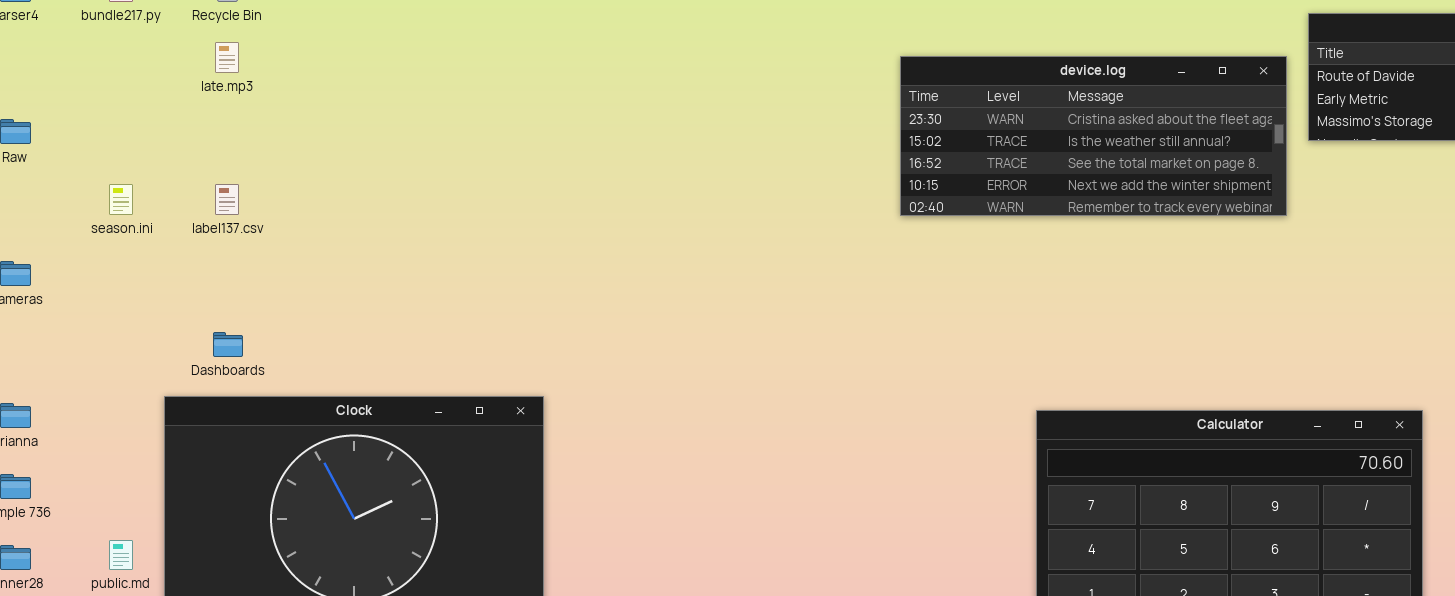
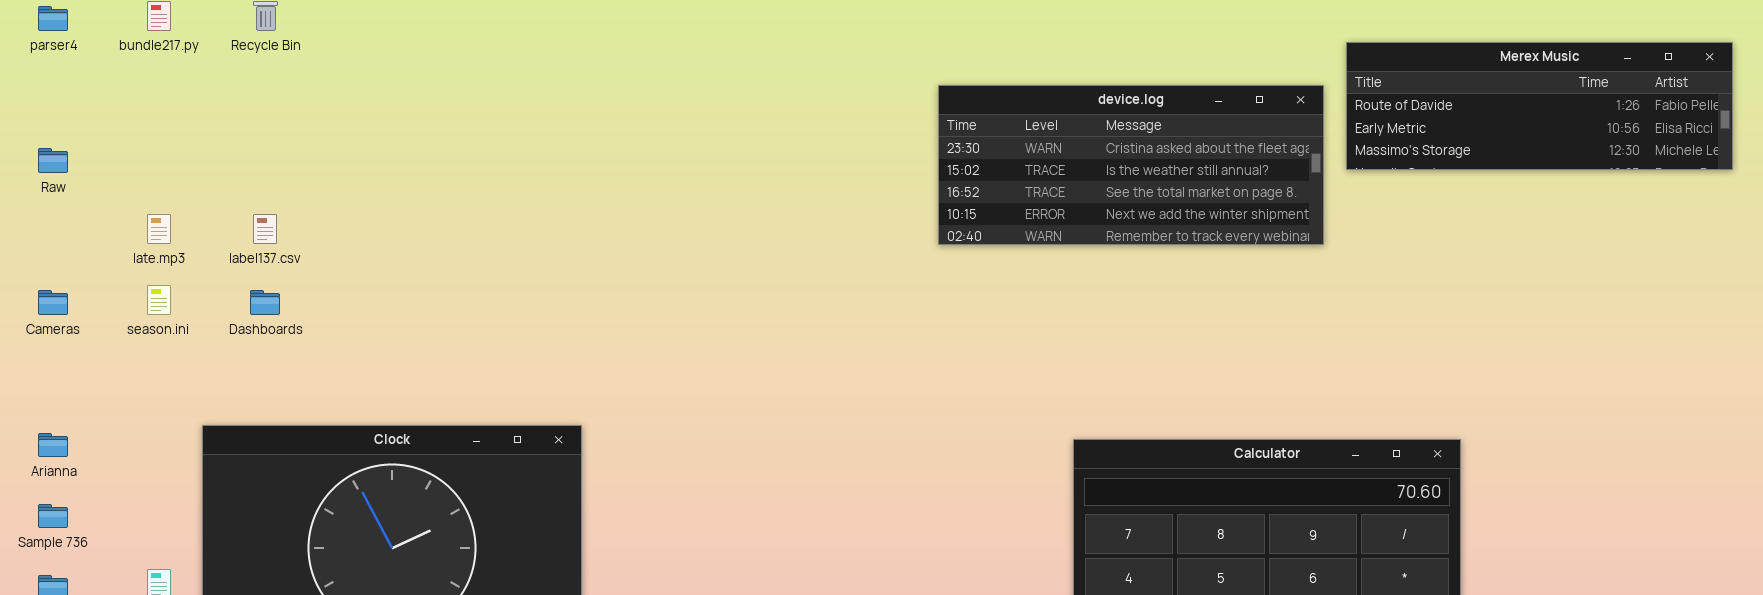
late.mp3: [215,42,239,73] -> [147,214,171,244], moved
season.ini: [109,184,133,215] -> [147,285,171,315], moved
Dashboards: [213,332,243,357] -> [250,290,280,315], moved

